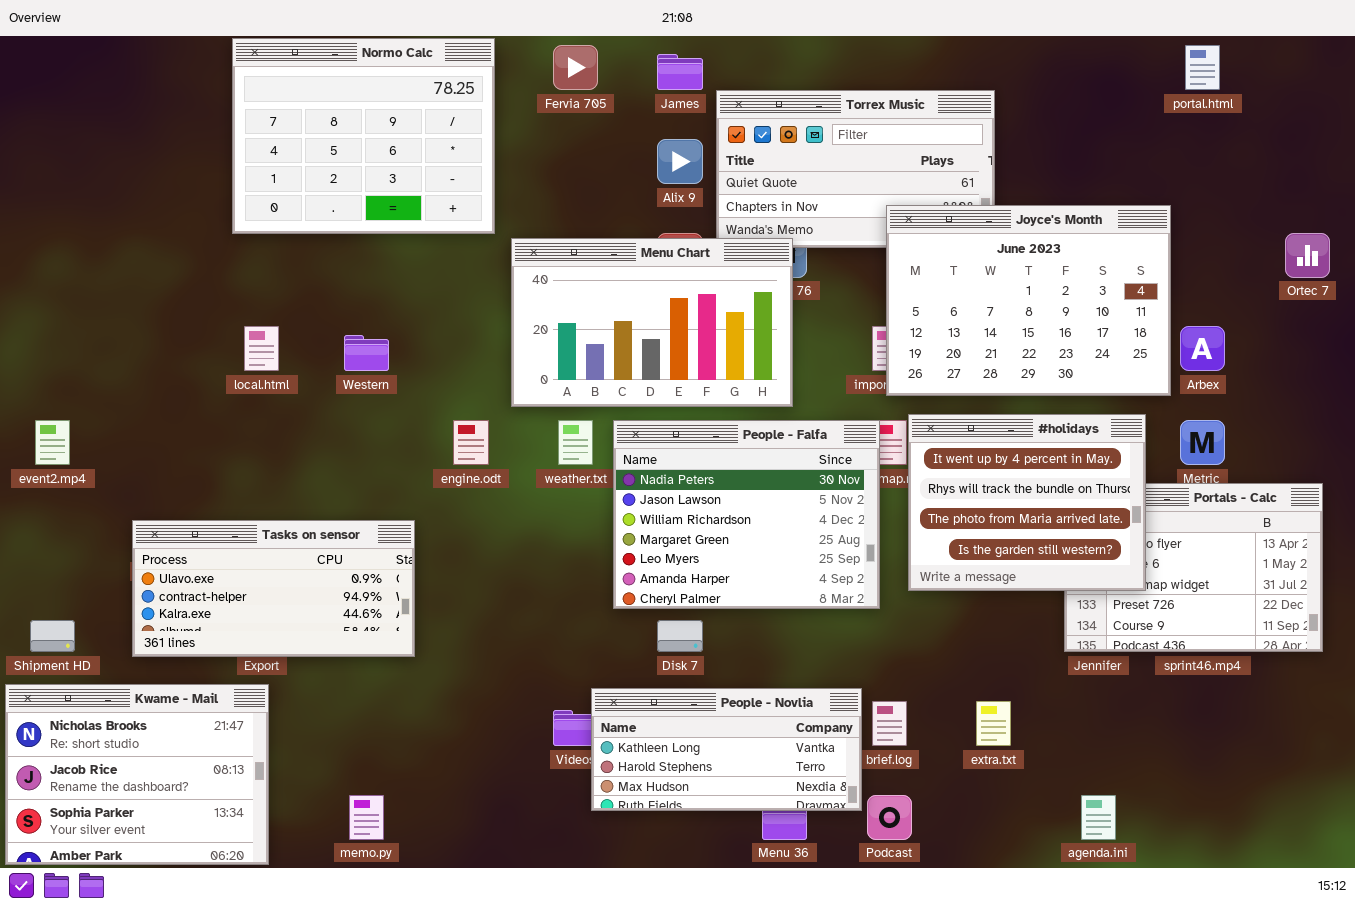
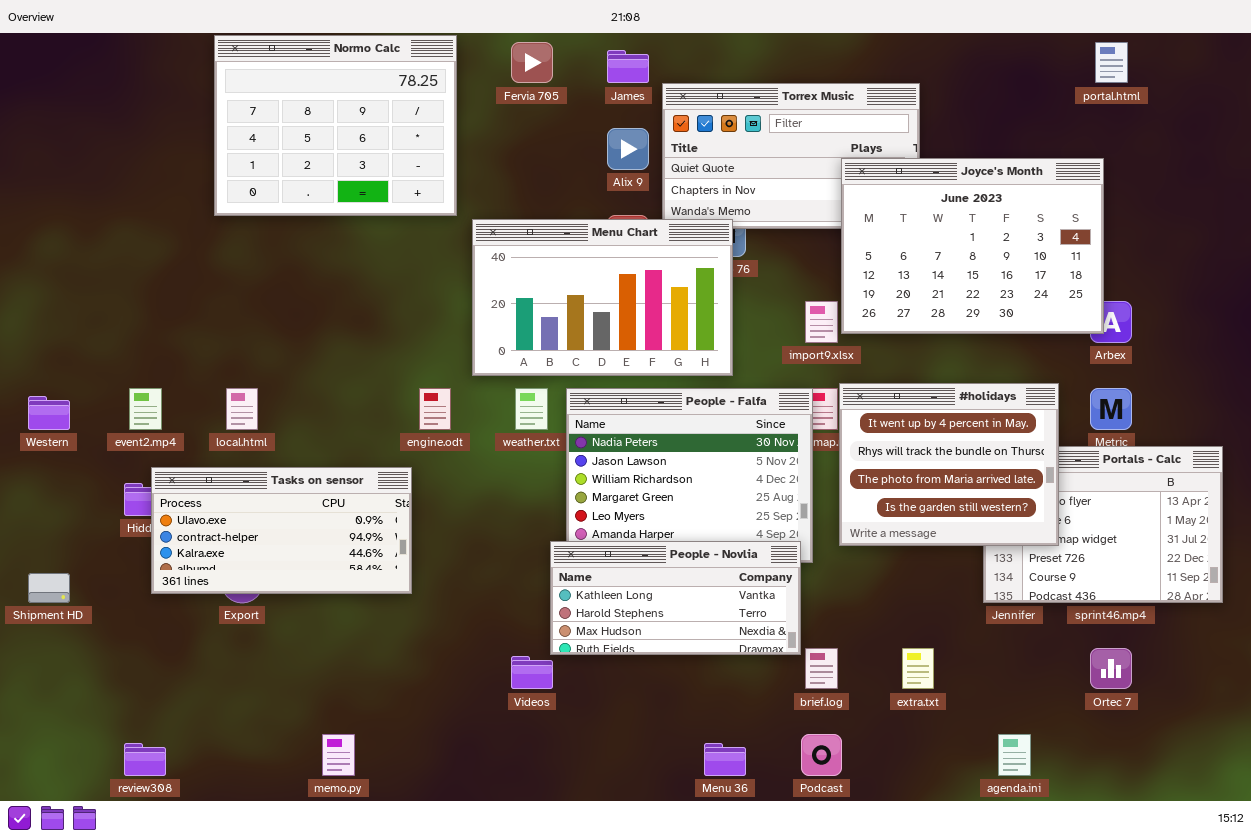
Joyce's Month: [886,205,1171,396] -> [841,158,1104,334], moved
Ortec 7: [1285,233,1330,278] -> [1090,648,1132,689], moved
local.html: [244,326,279,371] -> [226,388,258,430], moved
Western: [344,335,389,371] -> [28,396,70,430], moved
event2.mp4: [35,420,70,465] -> [129,388,162,430], moved
Tasks on sensor: [132,520,415,657] -> [151,467,412,594], moved
Kwame - Mail: [5,684,269,865] -> none, closed
People - Novlia: [591,688,862,811] -> [550,541,801,655], moved

